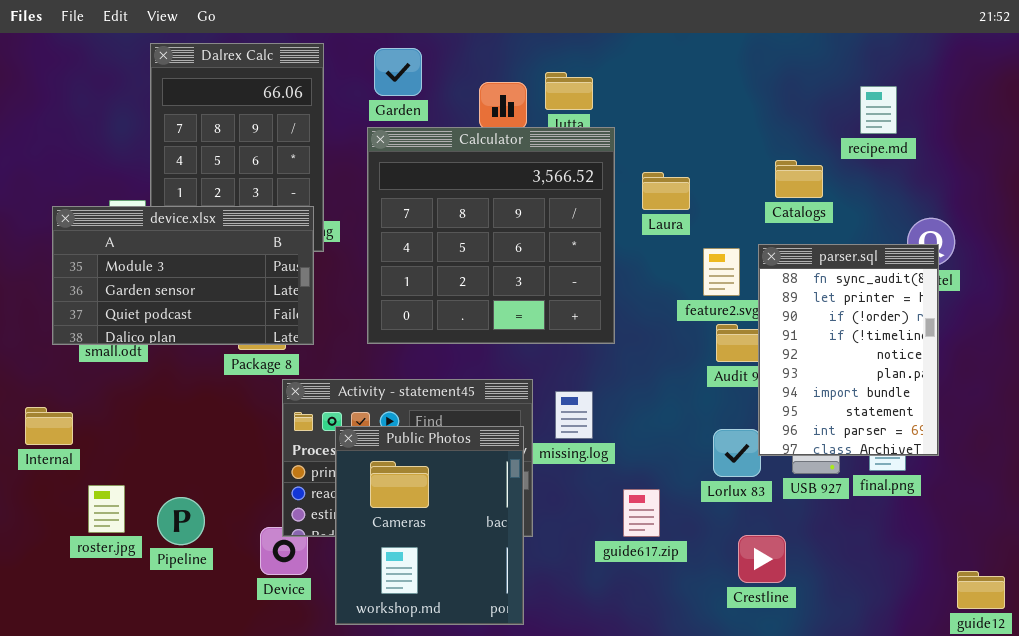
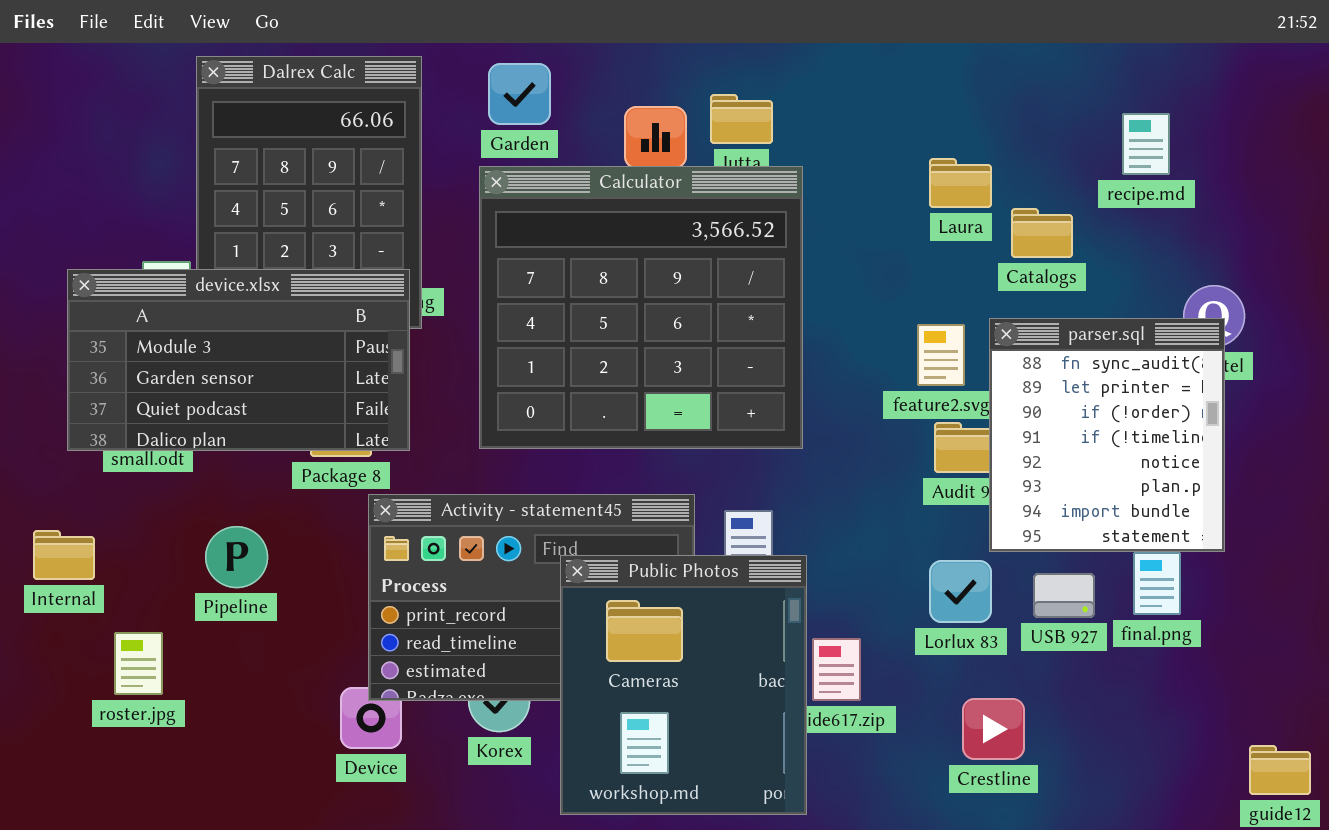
Laura: [642,172,690,210] -> [929,158,992,208], moved
parser.sql: [758,244,939,456] -> [989,318,1225,552], resized
Public Photos: [335,426,524,625] -> [560,555,807,815], moved
Pipeline: [157,497,205,545] -> [205,526,268,588], moved

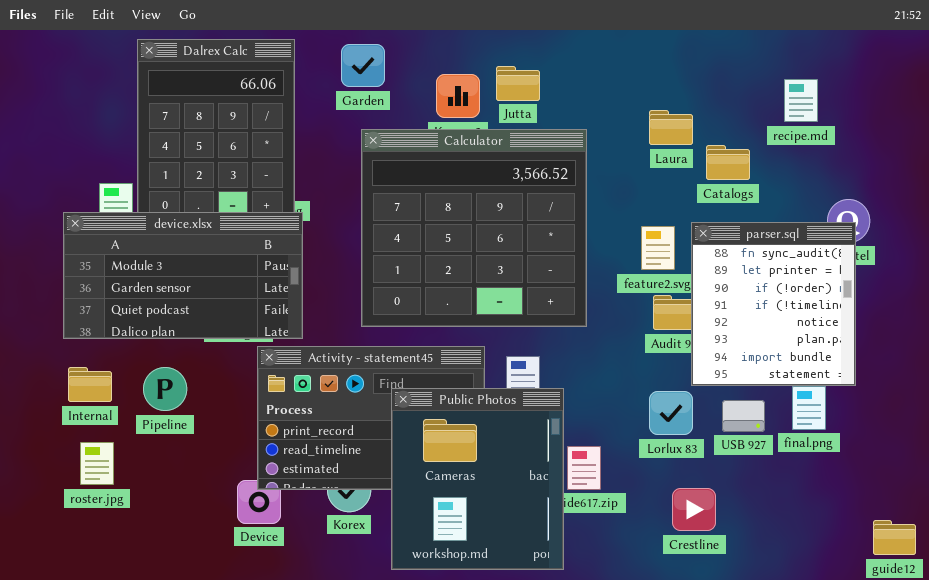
Calculator: [479,166,803,449] -> [361,129,587,327], moved
device.xlsx: [67,269,410,451] -> [63,212,303,339], moved
Internal: [33,530,95,580] -> [68,367,112,402], moved

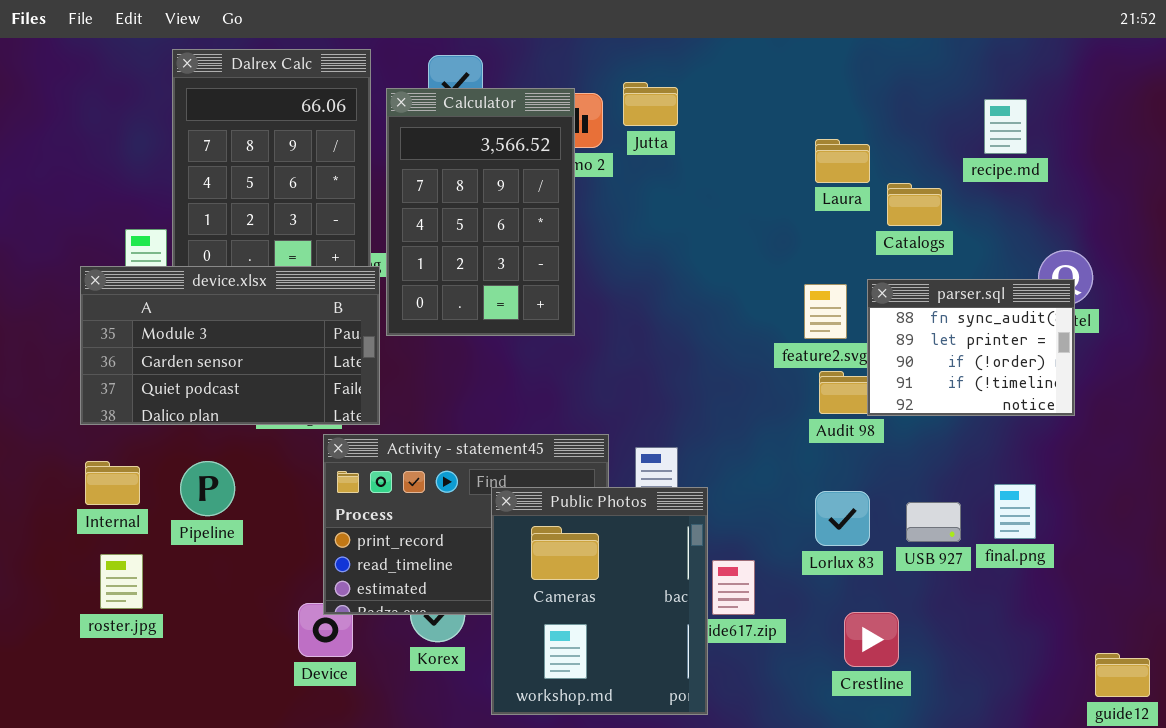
Calculator: [361,129,587,327] -> [386,88,575,336], moved, resized
parser.sql: [691,222,856,386] -> [867,279,1075,416], resized

